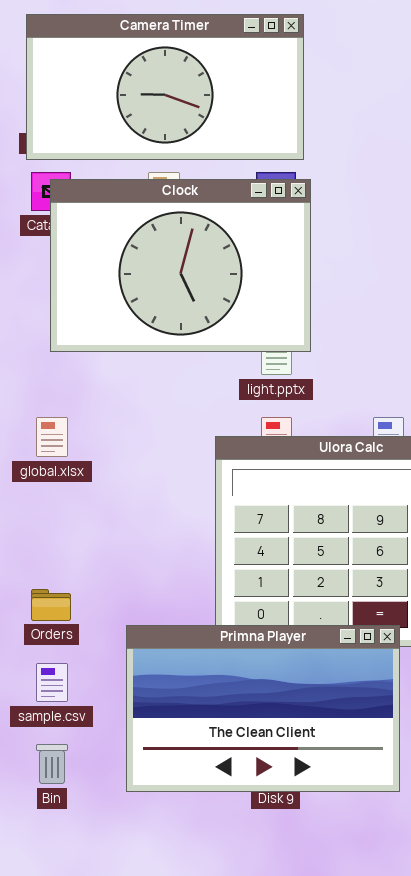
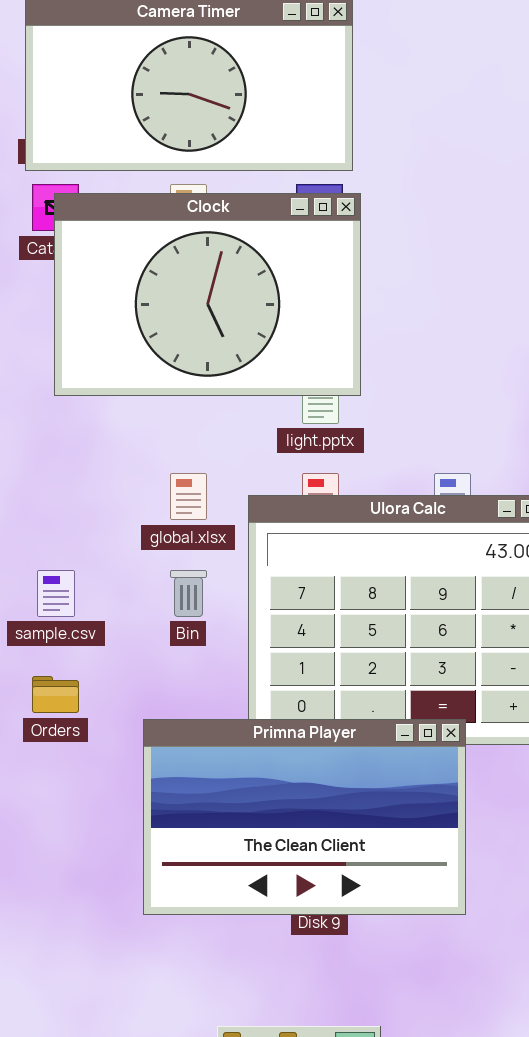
global.xlsx: [36,417,68,457] -> [170,473,207,520], moved
sample.csv: [36,663,68,702] -> [37,570,75,617], moved
Bin: [36,744,68,784] -> [170,570,207,617], moved

